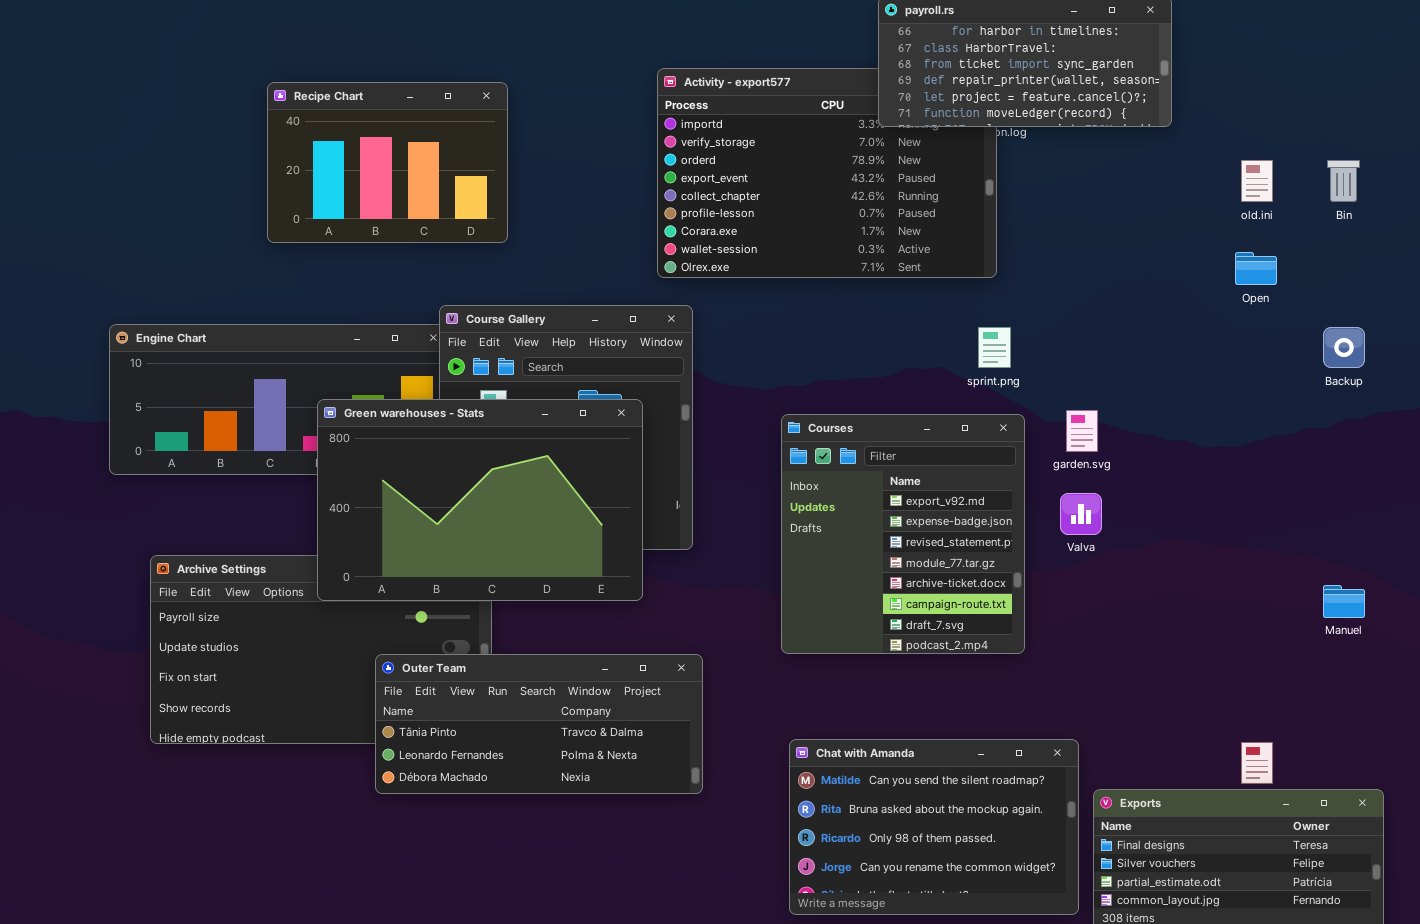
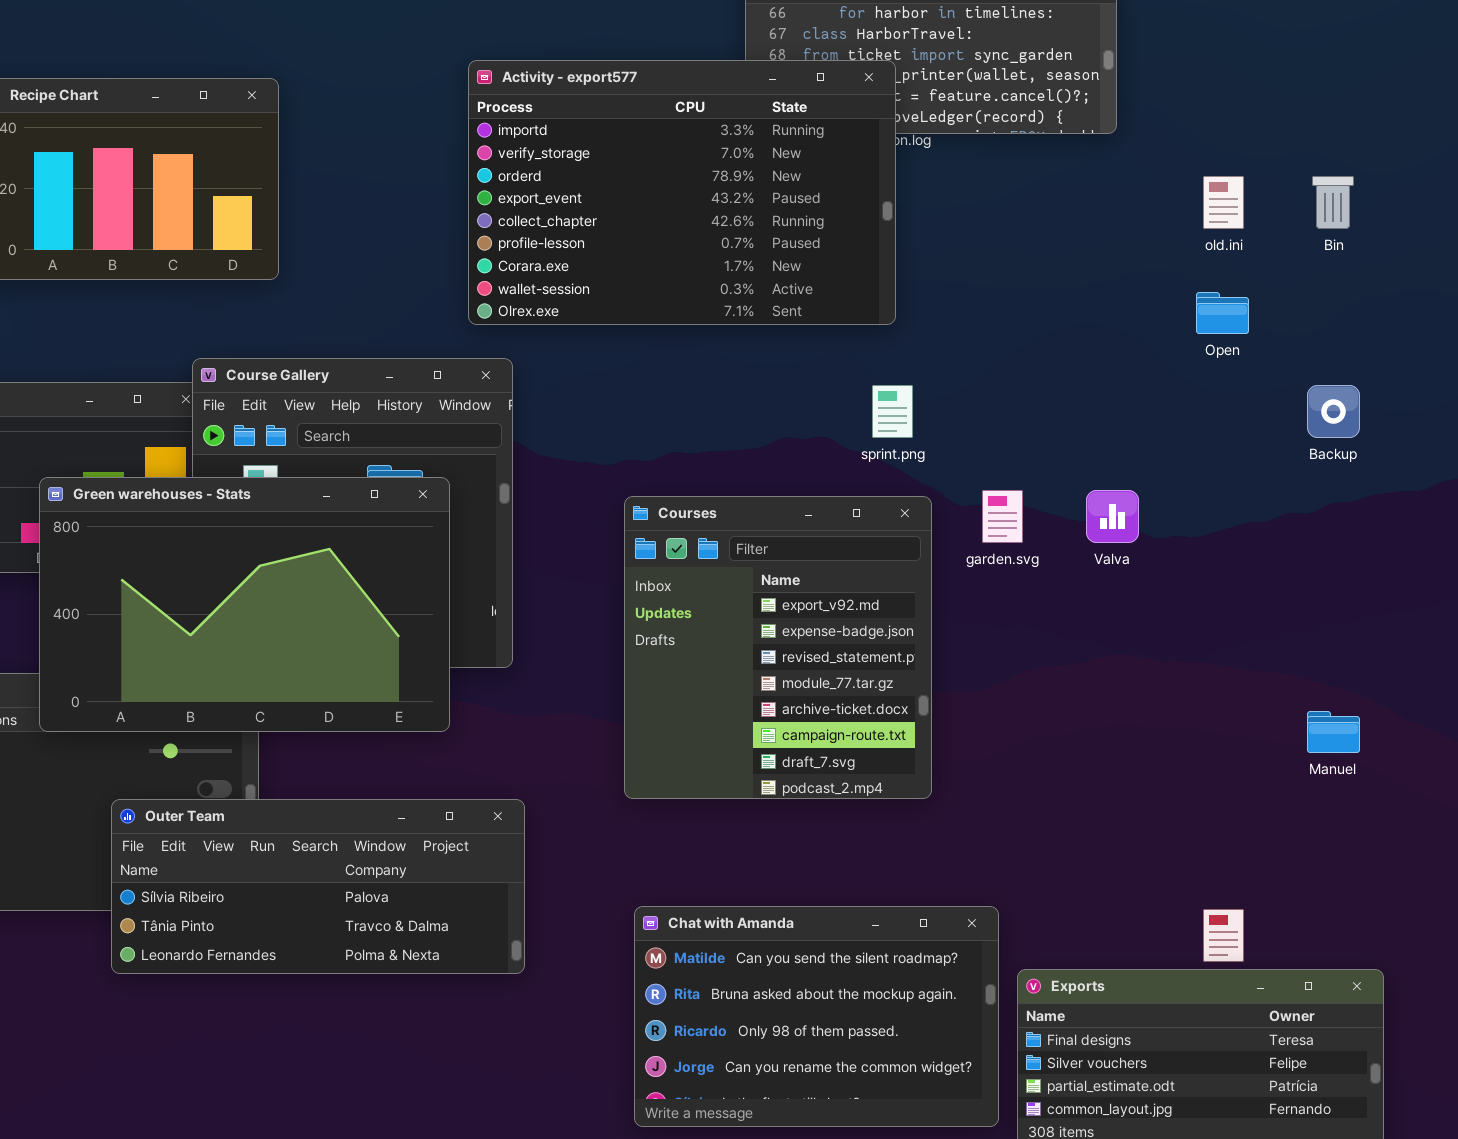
Activity - export577: [657,68,997,278] -> [468,60,896,325], raised
Valva: [1060,493,1102,535] -> [1086,490,1139,543], moved
Outer Team: [375,654,703,794] -> [111,799,525,974], scrolled up 1 row

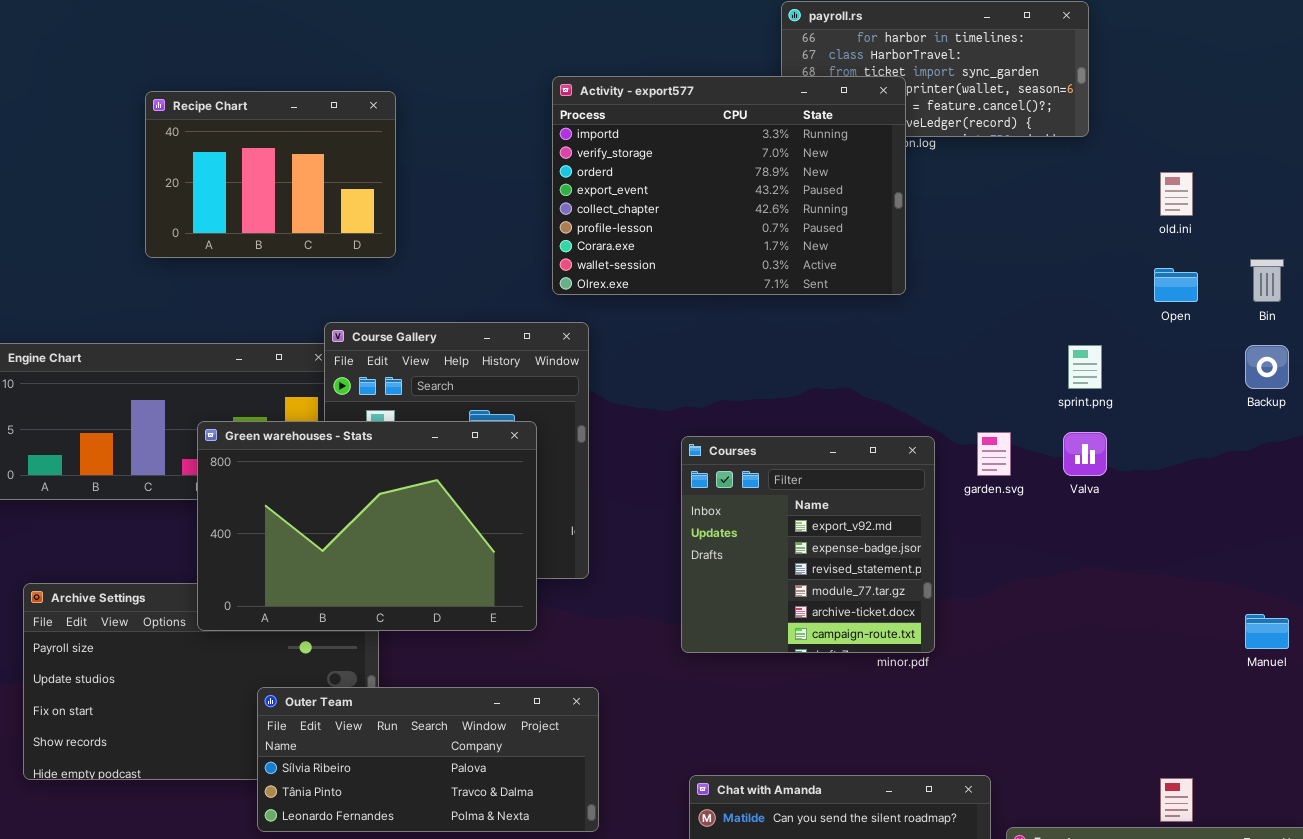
Bin: [1312,176,1354,229] -> [1250,259,1284,302], moved
sprint.png: [872,385,913,438] -> [1068,345,1102,389], moved
Courses: [624,496,932,799] -> [681,436,935,653], resized

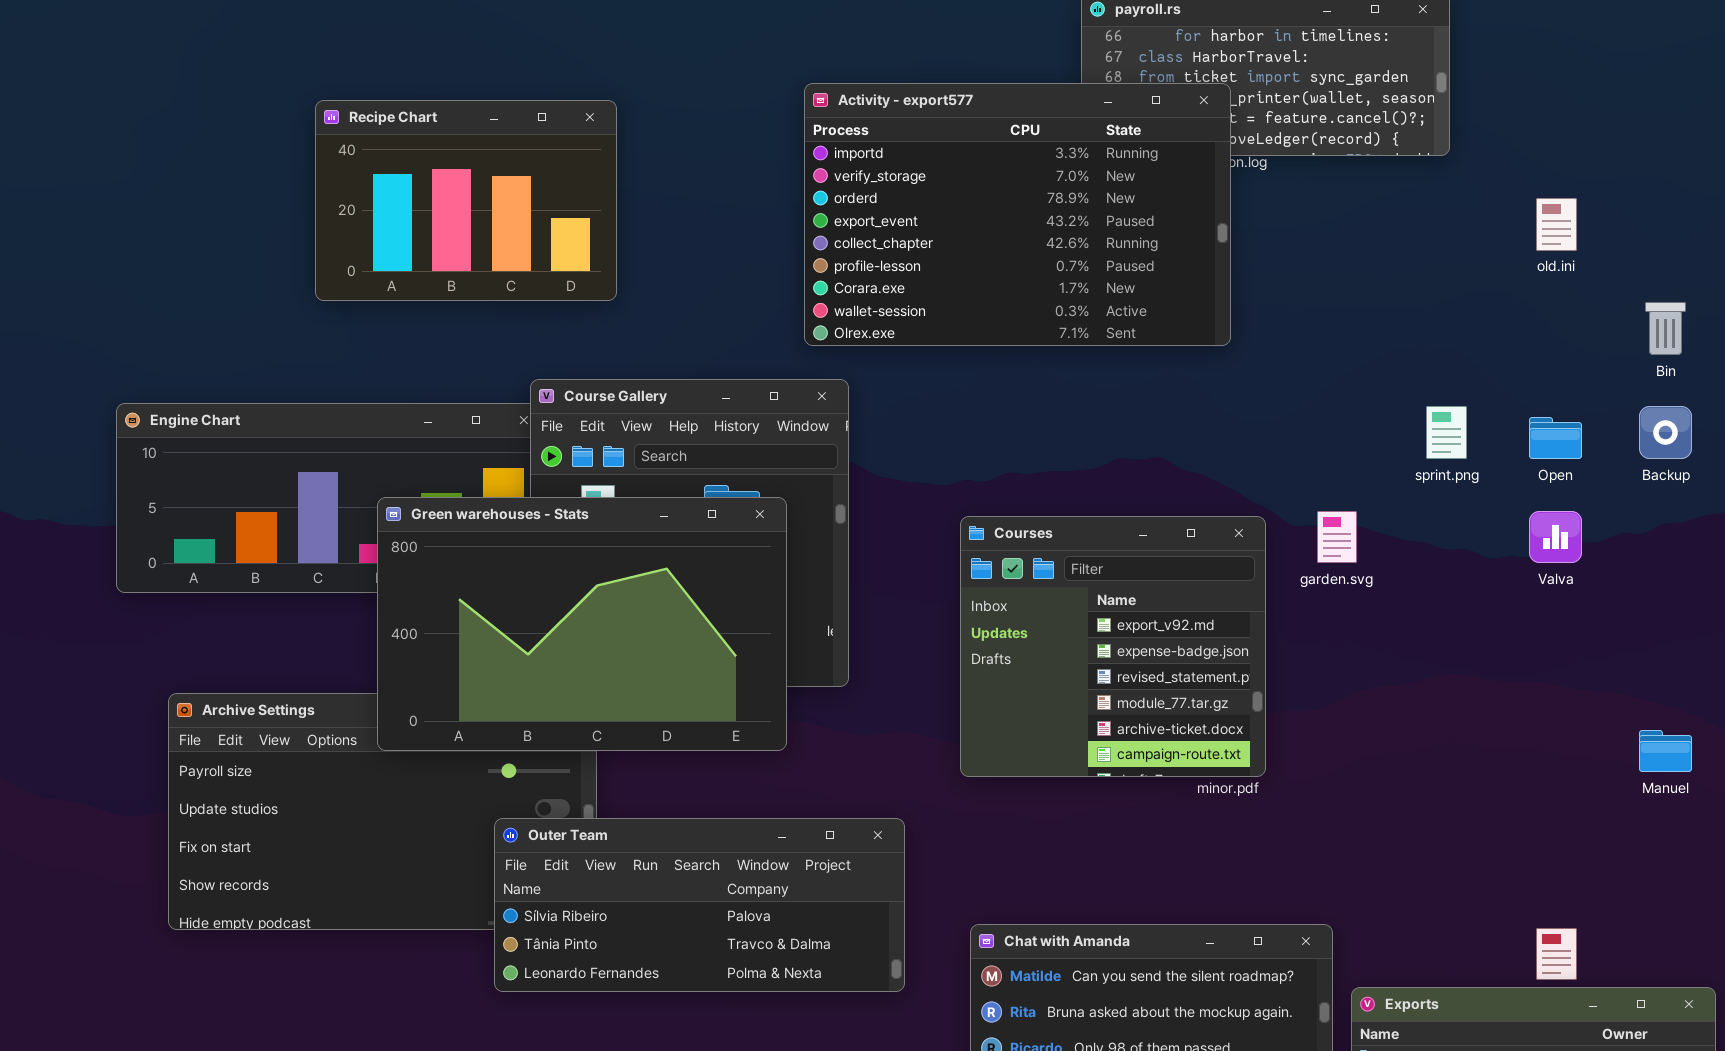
Open: [1154,268,1198,302] -> [1529,417,1582,459], moved
Valva: [1063,432,1107,476] -> [1529,511,1582,563], moved
Outer Team: [257,687,599,832] -> [494,818,905,992], moved

